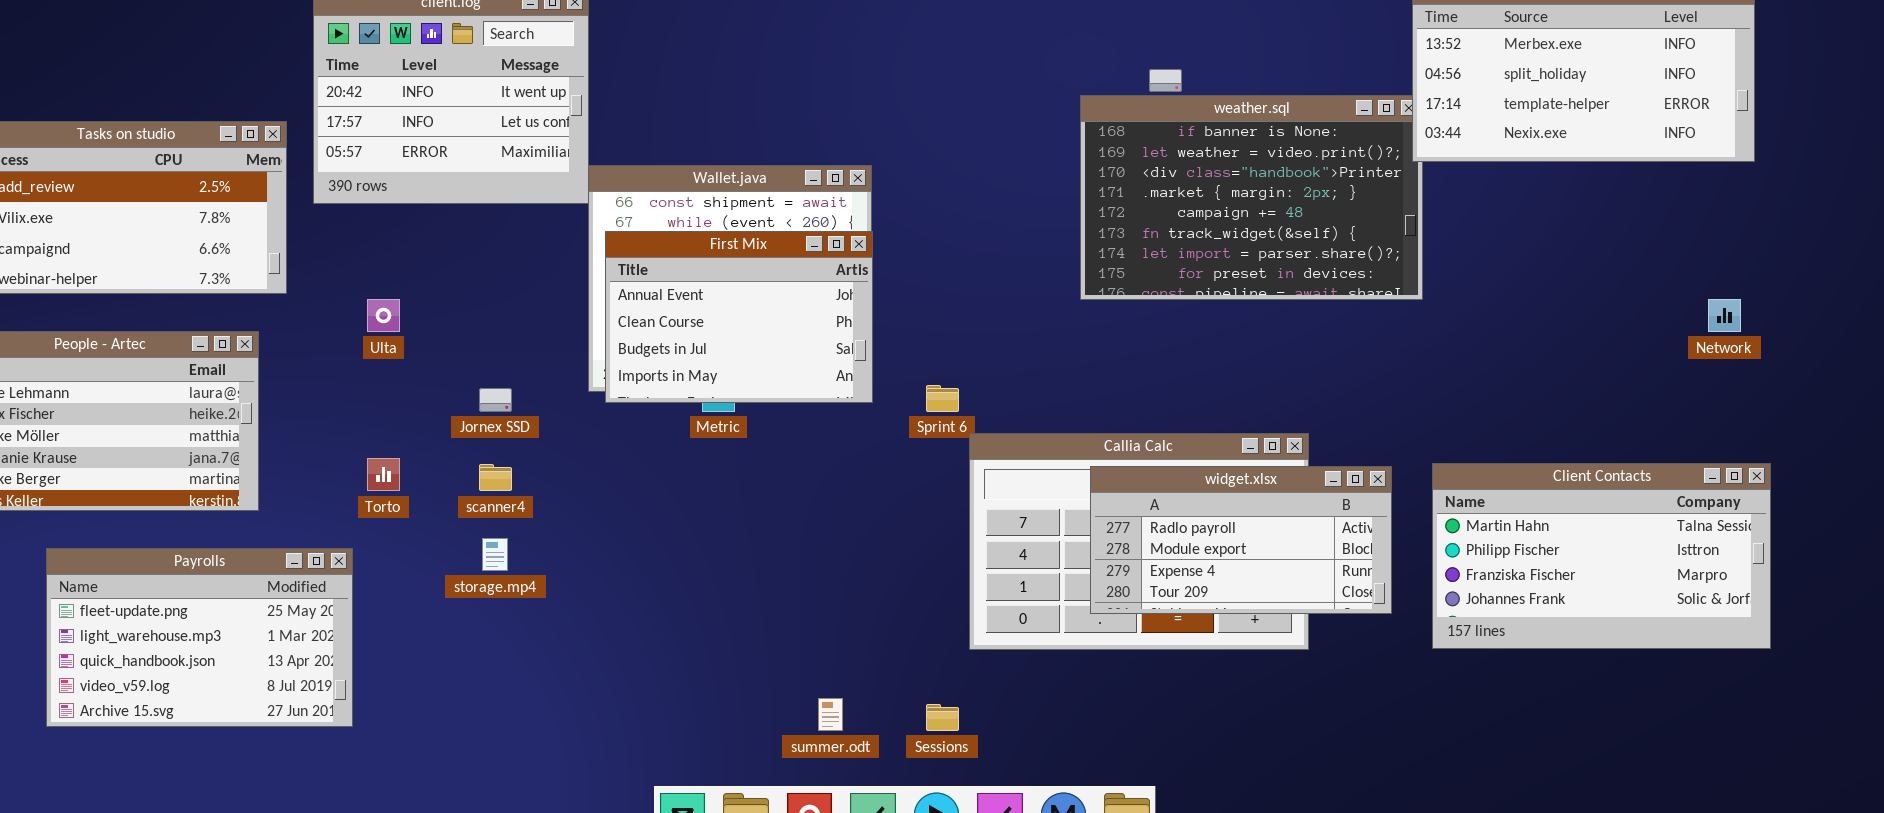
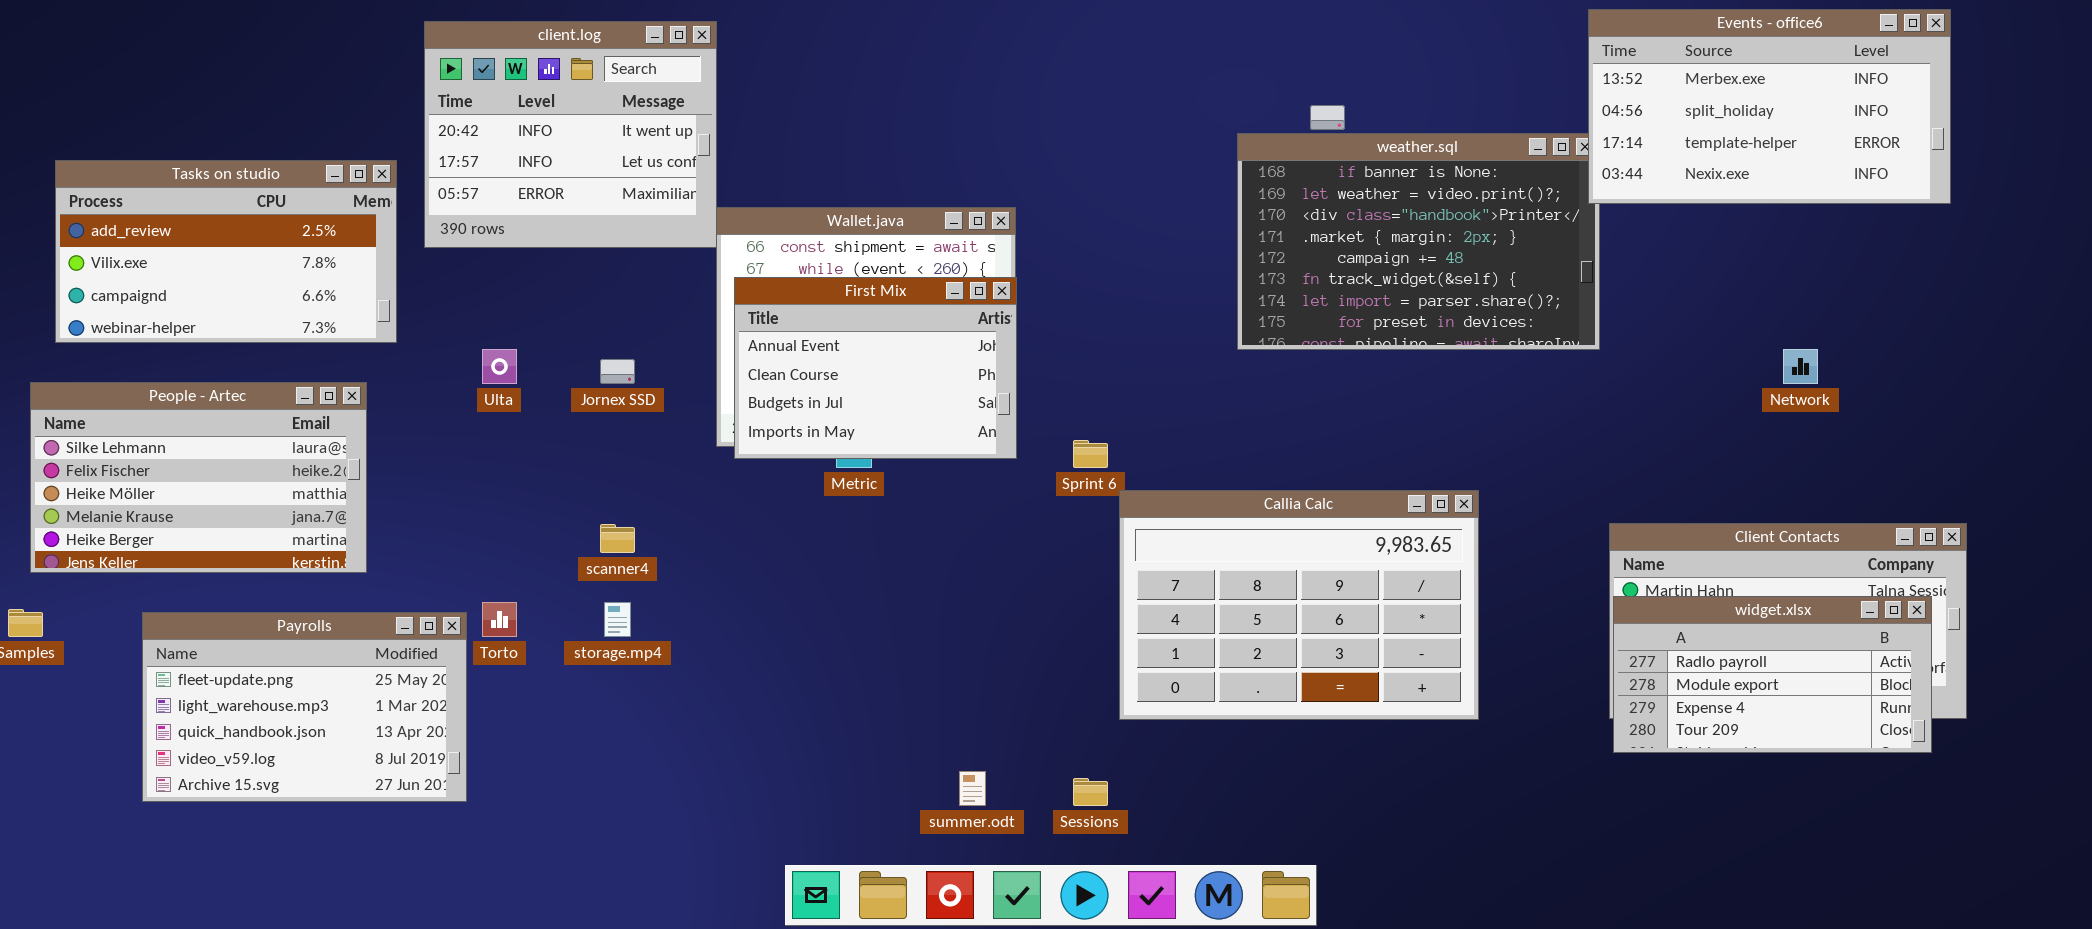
Network: [1708,299,1741,332] -> [1783,349,1818,384], moved
Jornex SSD: [479,388,512,412] -> [600,359,635,384], moved
Torto: [367,458,400,491] -> [482,602,517,637], moved
widget.xlsx: [1090,466,1392,614] -> [1613,596,1932,753], moved

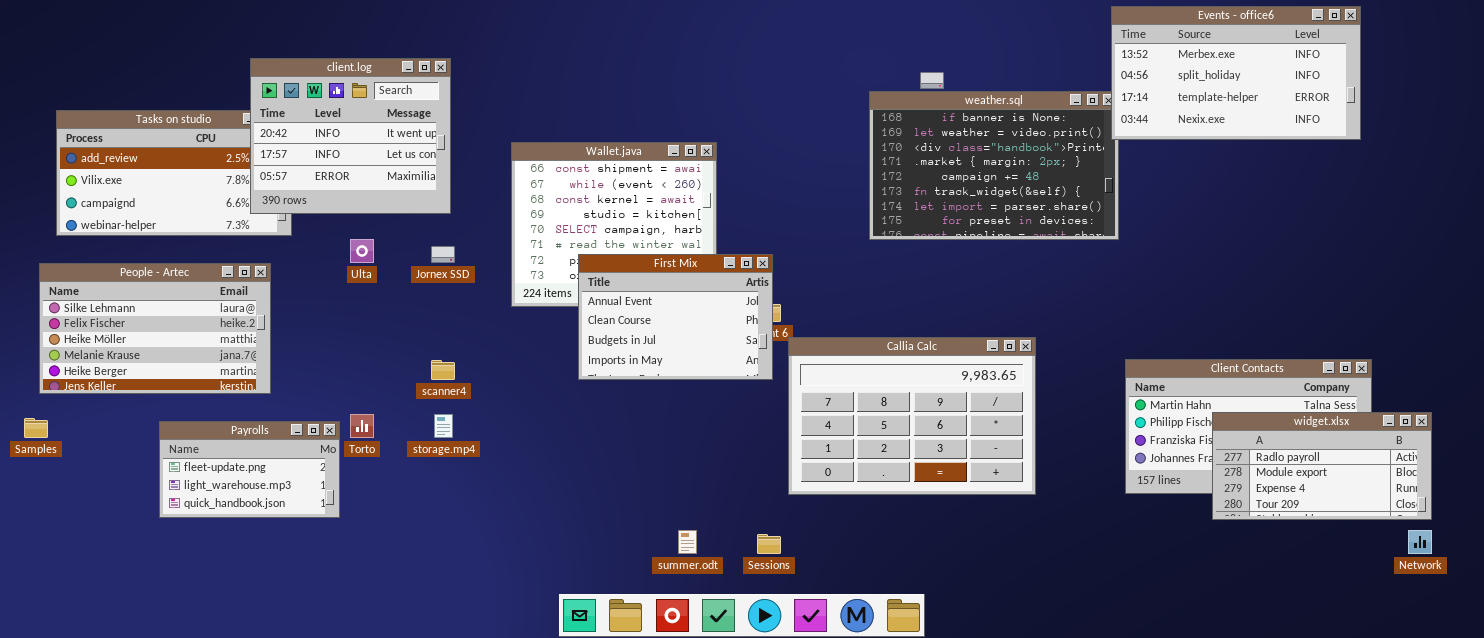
client.log: [424,21,717,248] -> [250,58,451,214], moved
First Mix: [734,277,1017,459] -> [578,254,773,380], moved
Network: [1783,349,1818,384] -> [1408,530,1432,554], moved
widget.xlsx: [1613,596,1932,753] -> [1212,412,1432,520], moved
Payrolls: [142,612,467,802] -> [159,421,340,518], resized

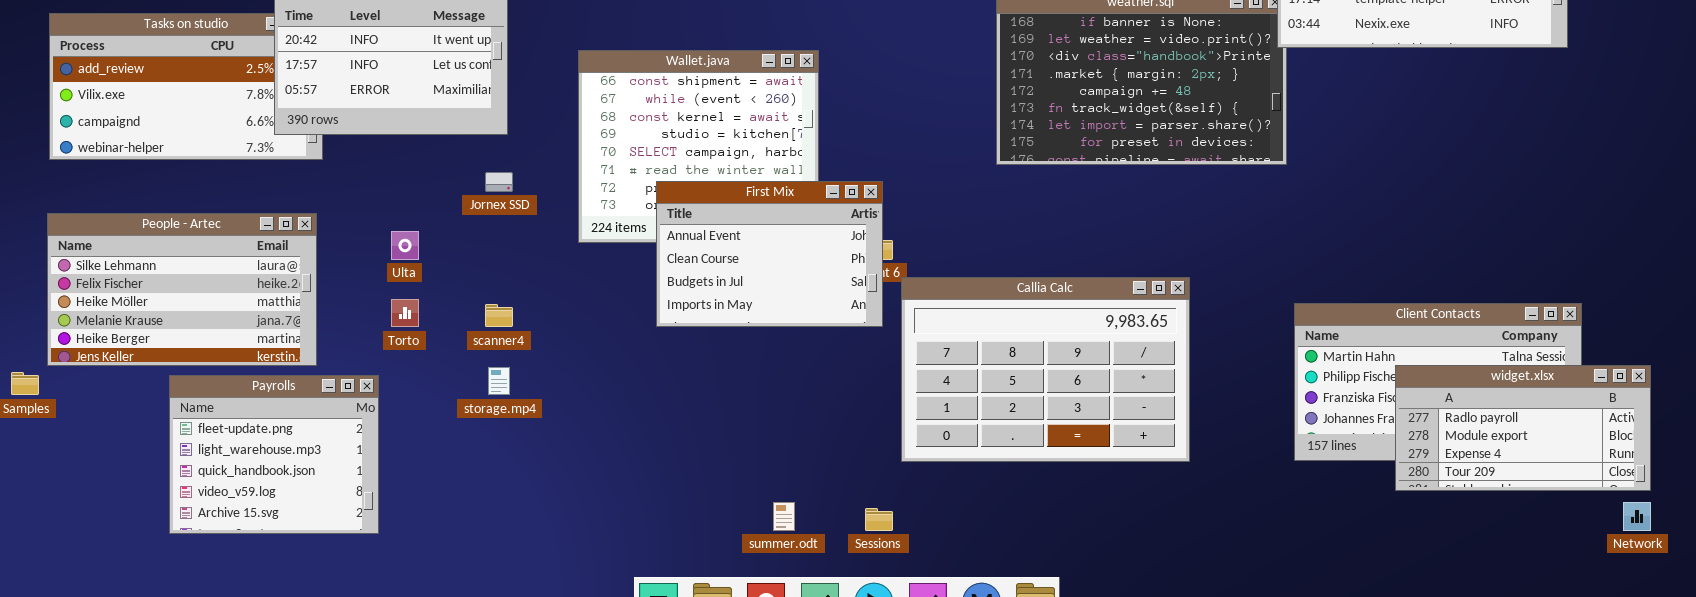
Ulta: [350,239,374,263] -> [391,231,419,260], moved
People - Artec: [39,263,271,394] -> [47,213,317,366], moved
Torto: [350,414,374,438] -> [391,299,419,327], moved
Payrolls: [159,421,340,518] -> [169,375,379,534], resized

